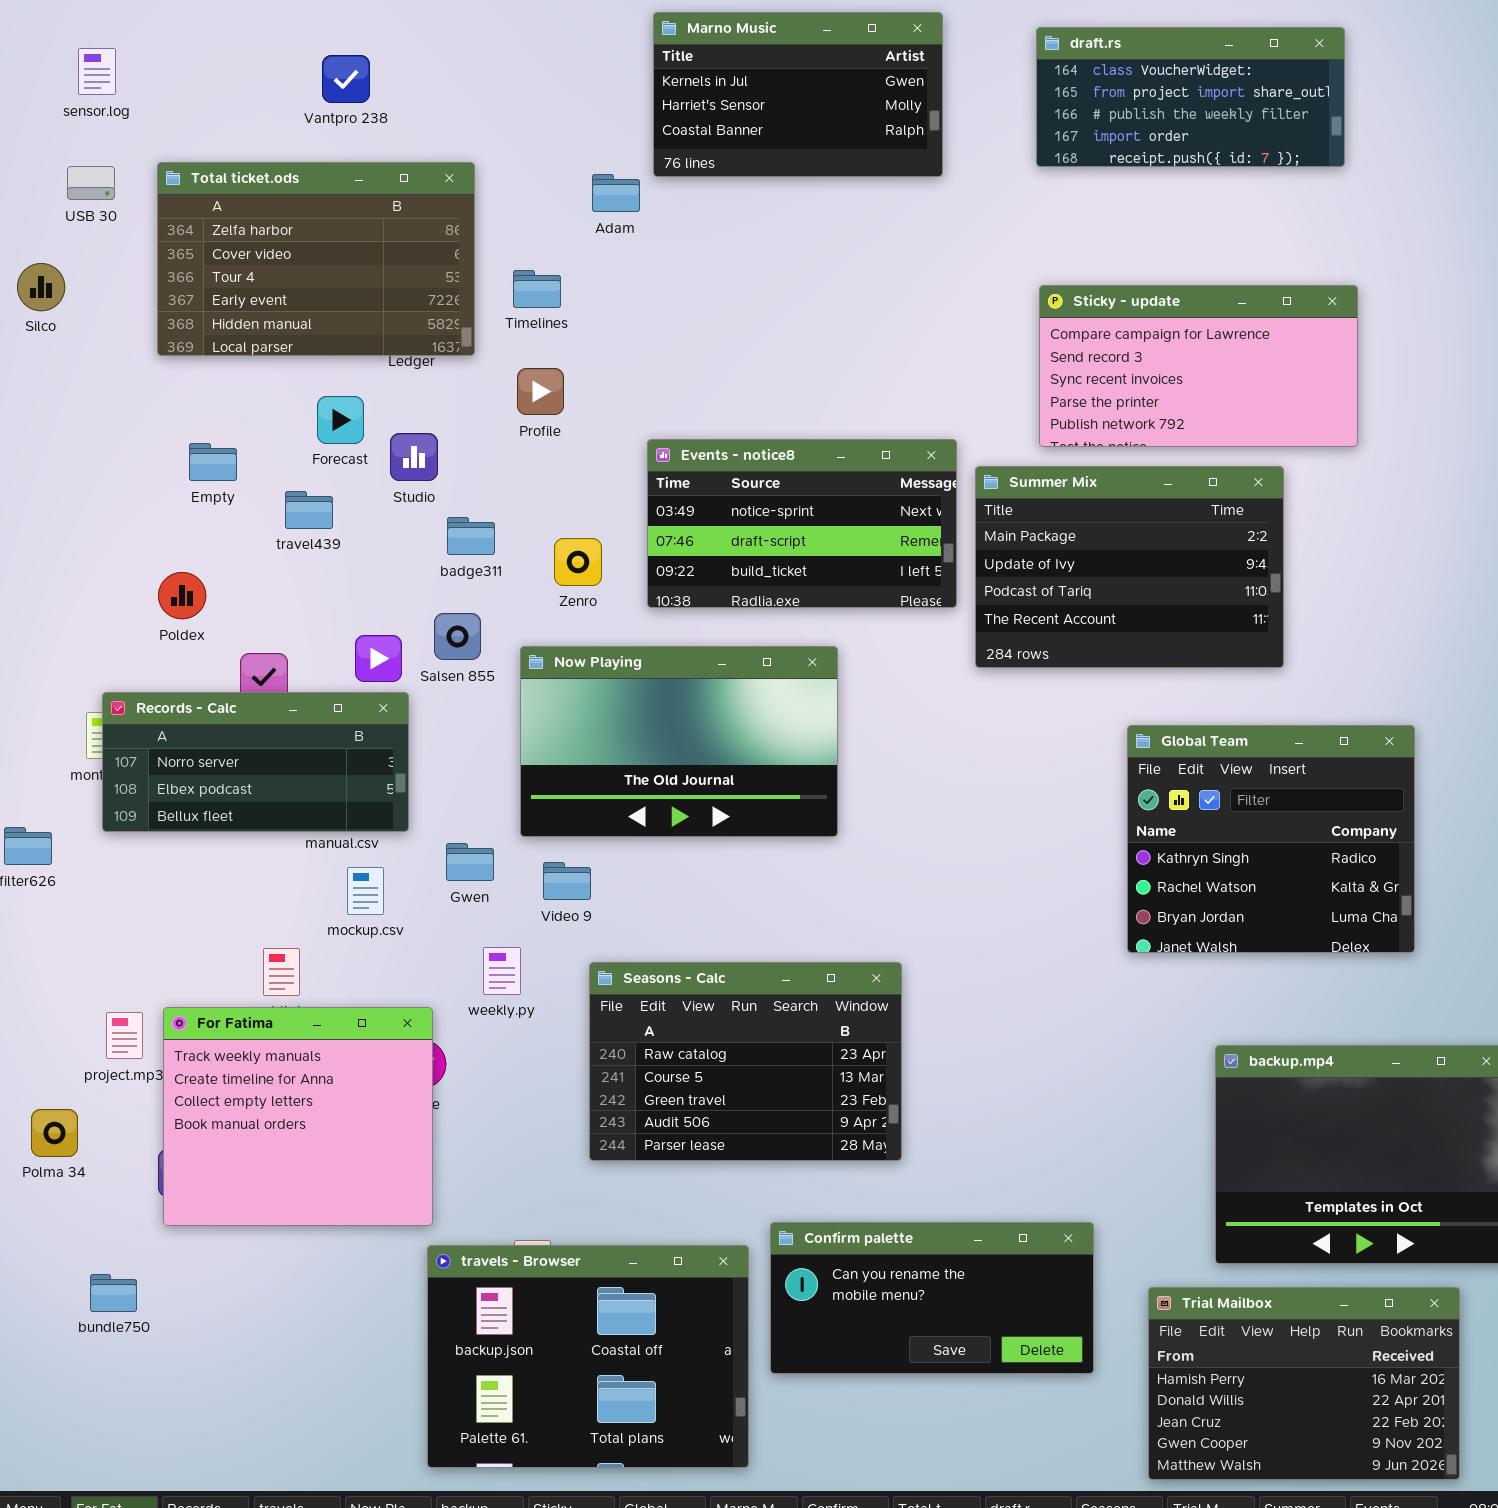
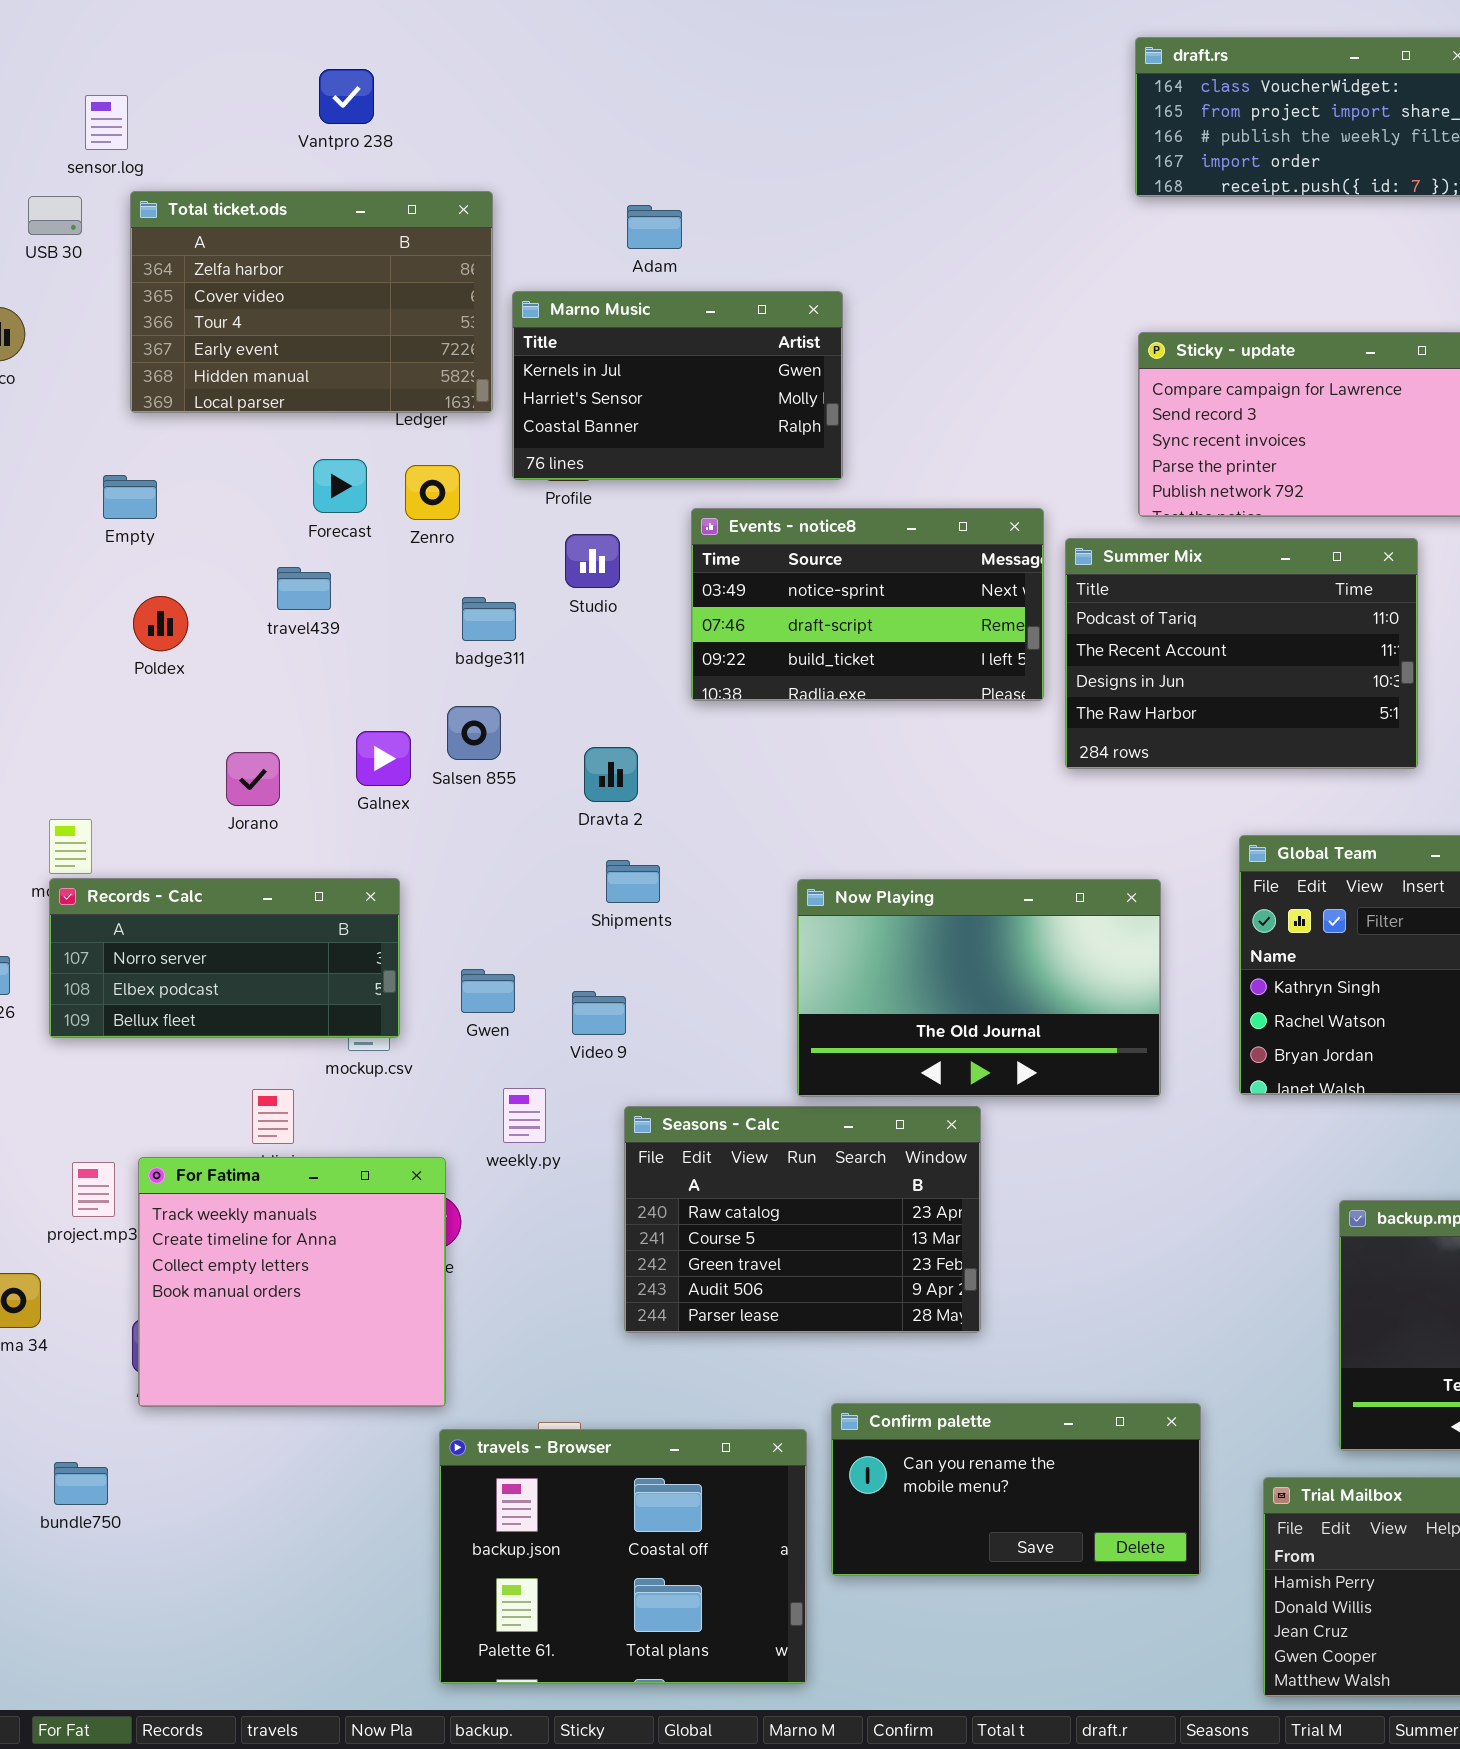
Marno Music: [653,12,943,177] -> [512,291,843,480], moved
sensor.log: [78,48,116,95] -> [85,95,128,150], moved
Studio: [390,433,438,481] -> [565,534,620,588], moved
Empty: [189,443,237,481] -> [103,475,157,519], moved
Summer Mix: [975,466,1284,668] -> [1065,538,1418,769], scrolled down 2 rows
Zenro: [554,538,602,586] -> [405,465,460,520], moved
Poldex: [158,572,206,619] -> [133,596,188,651], moved
Now Playing: [520,646,838,837] -> [797,879,1161,1097], moved
Records - Calc: [102,692,409,832] -> [49,878,400,1038], moved

